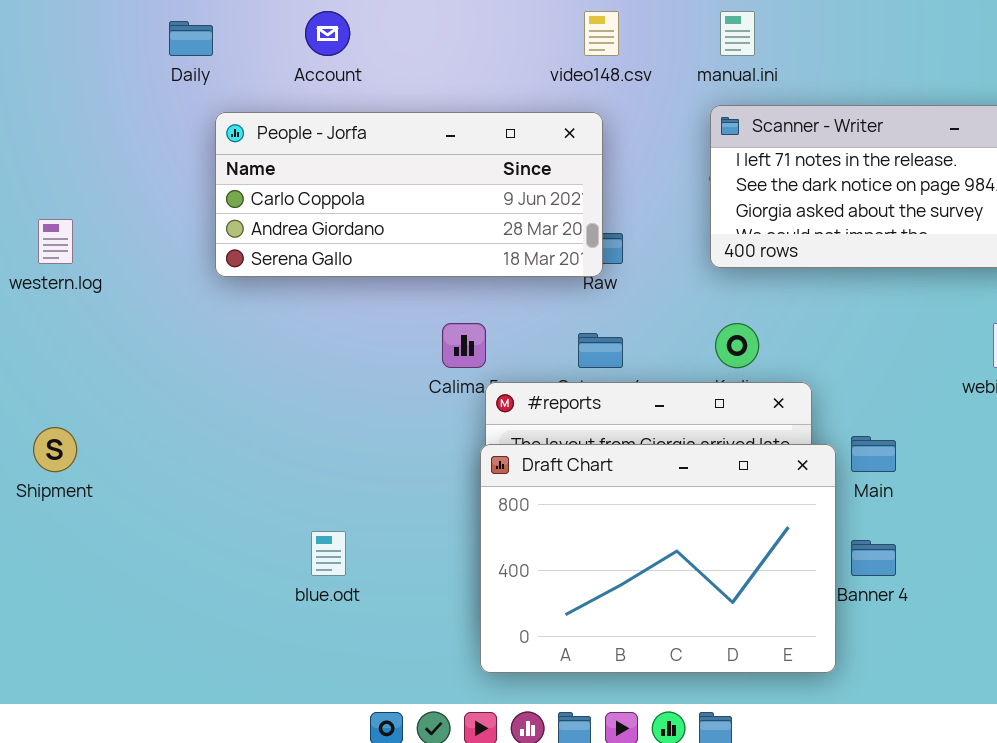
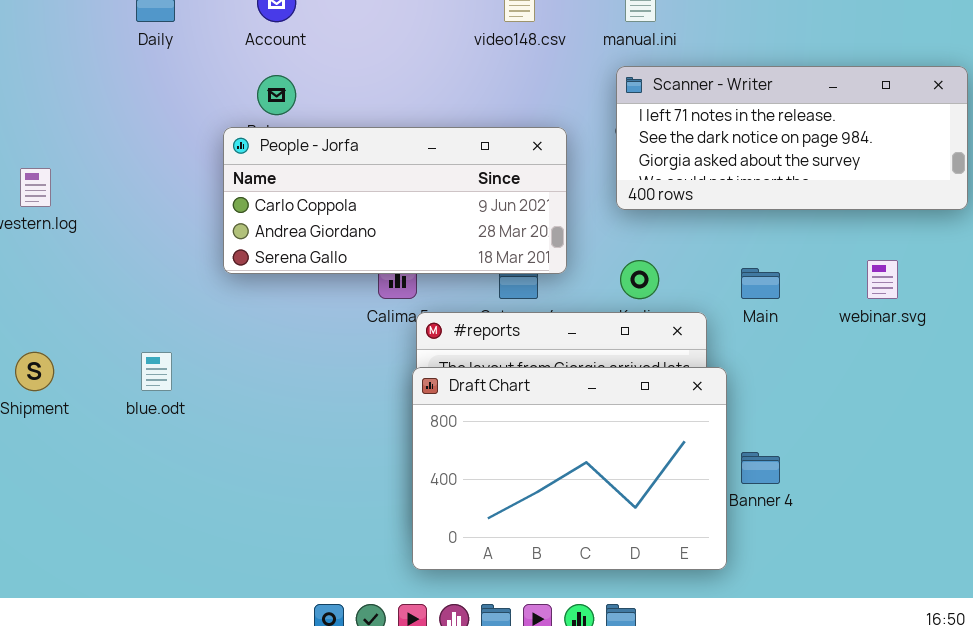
People - Jorfa: [215,112,603,277] -> [223,127,567,274], moved
Main: [851,436,896,472] -> [741,268,780,299], moved
blue.odt: [311,531,346,576] -> [141,352,172,391], moved

